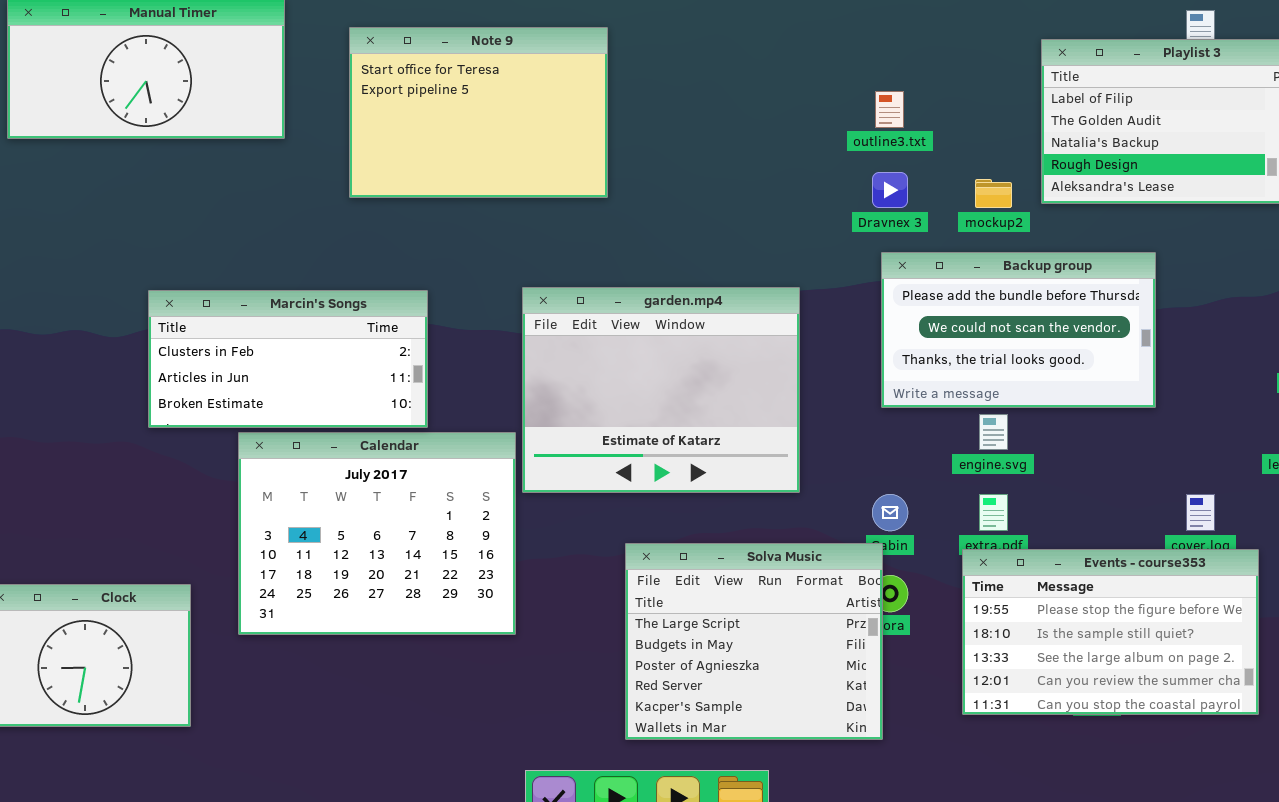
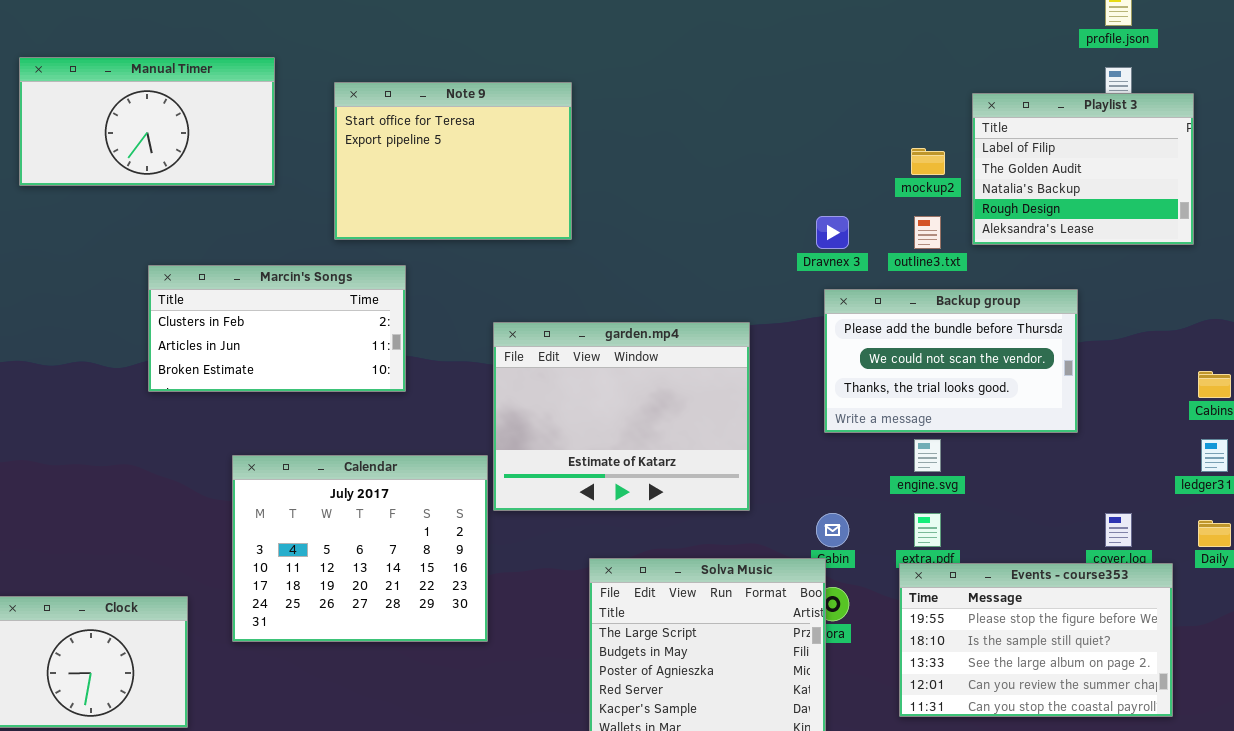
outline3.txt: [875,91,904,128] -> [914,216,941,249], moved
mockup2: [975,179,1012,208] -> [911,148,945,175], moved
Marcin's Songs: [148,290,428,428] -> [148,265,406,392], moved

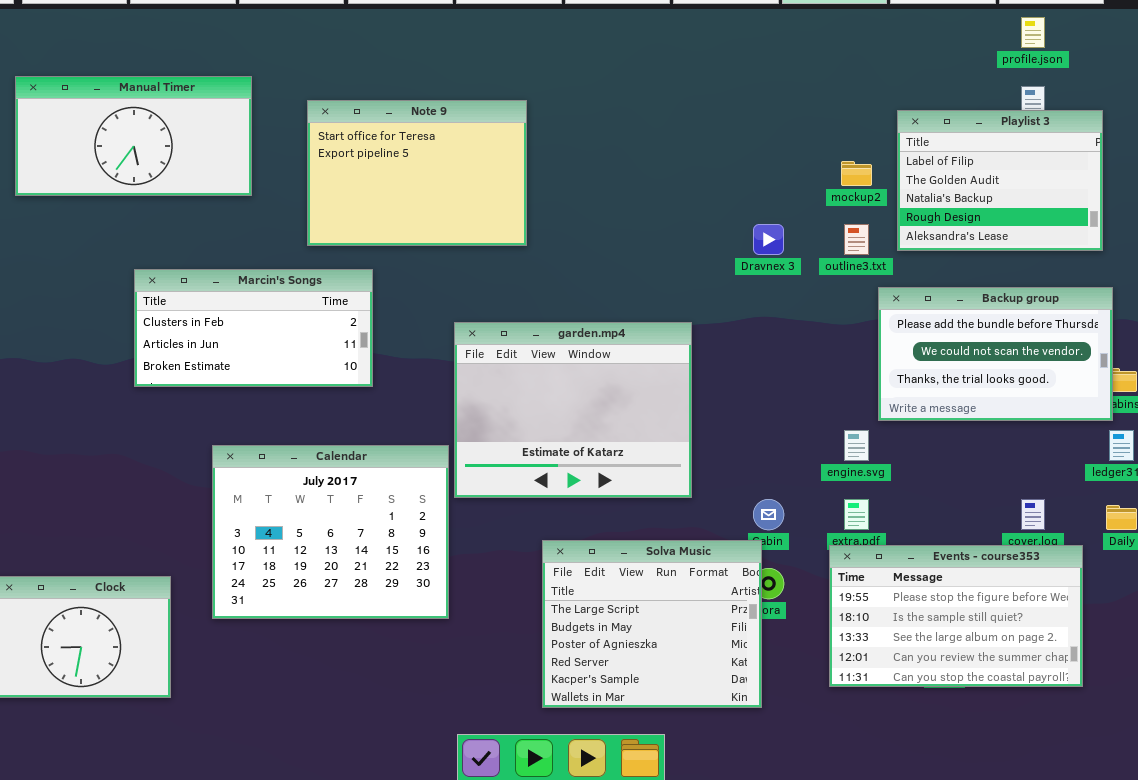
Backup group: [824,289,1078,433] -> [878,287,1113,421], moved

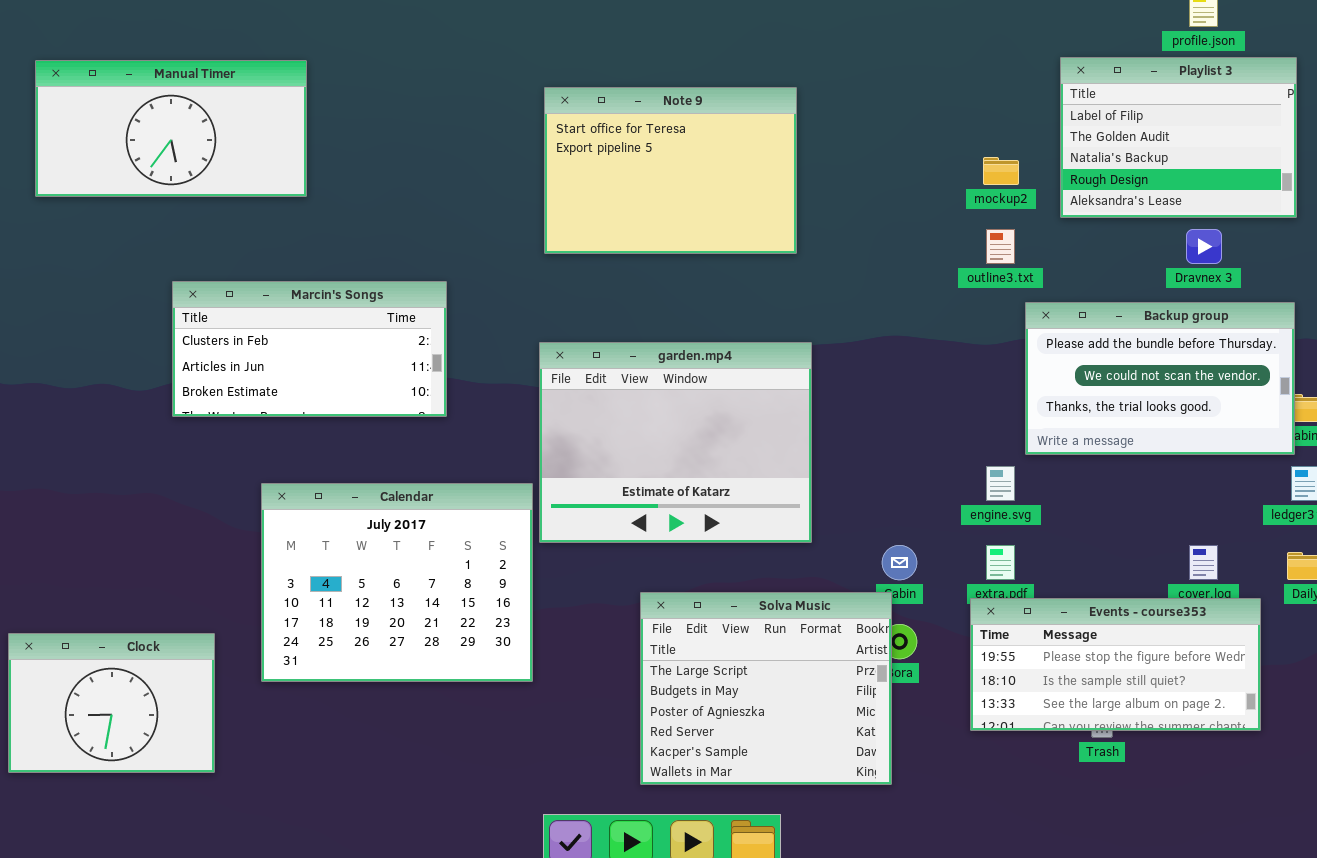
Note 9: [307,100,527,246] -> [544,87,797,254], moved
Playlist 3: [897,110,1103,251] -> [1060,57,1297,218], moved
Dravnex 3: [753,224,784,255] -> [1186,229,1222,264], moved
Events - course353: [829,545,1083,687] -> [970,598,1261,731], resized

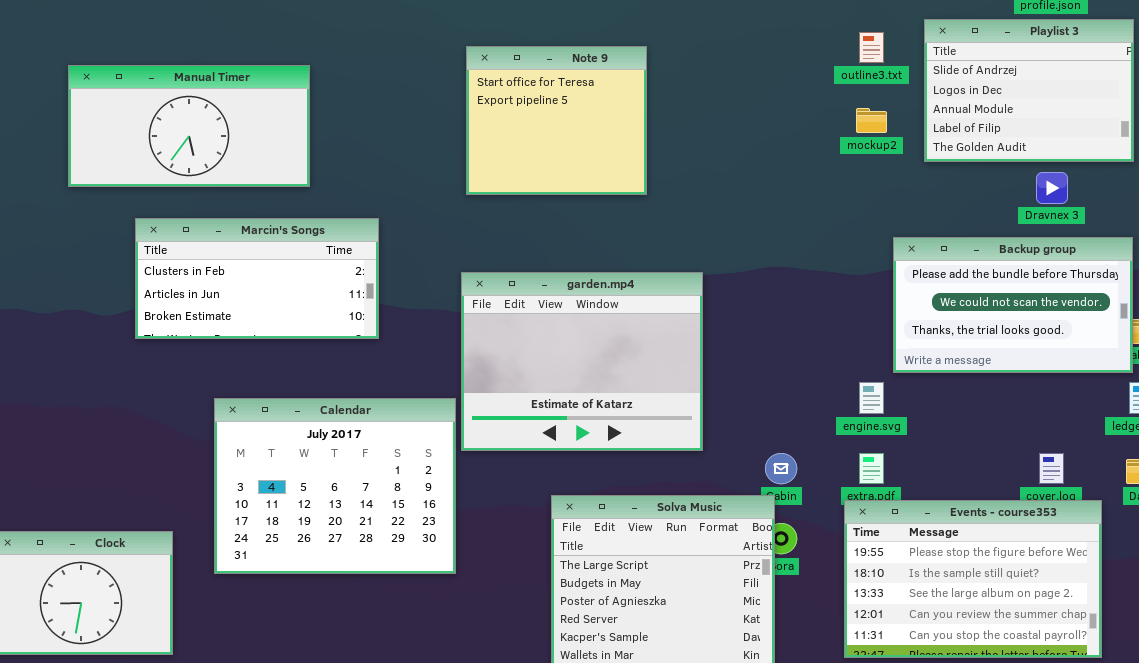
Playlist 3: [1060,57,1297,218] -> [924,19,1134,162], scrolled up 3 rows
Manual Timer: [35,60,307,197] -> [68,65,310,187], moved
Note 9: [544,87,797,254] -> [466,46,647,195], resized
outline3.txt: [986,229,1015,264] -> [859,32,884,63], moved
Events - course353: [970,598,1261,731] -> [844,500,1102,658], resized

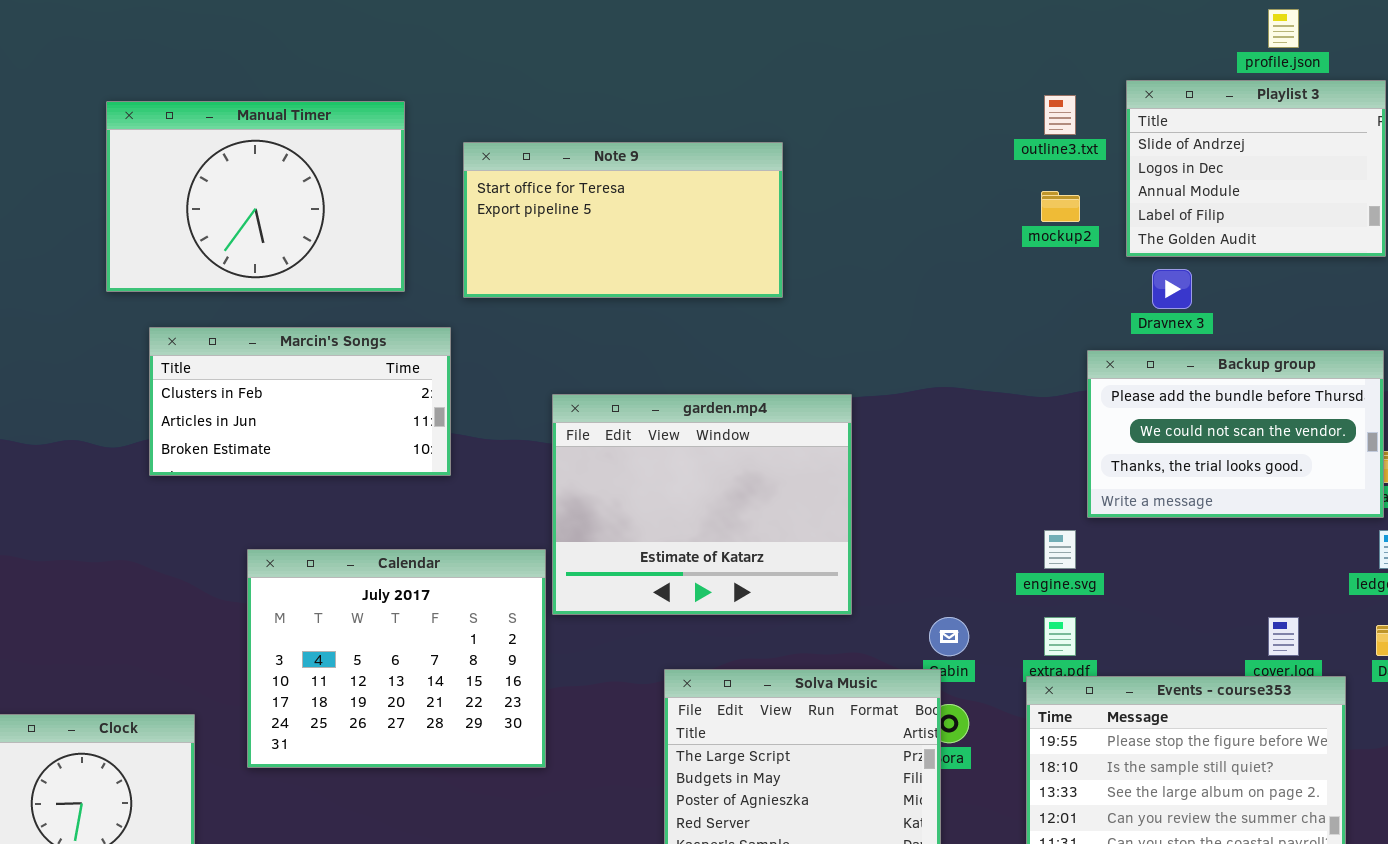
Note 9: [466,46,647,195] -> [463,142,783,298], resized
Manual Timer: [68,65,310,187] -> [106,101,405,292], moved, resized
Dravnex 3: [1036,172,1068,204] -> [1152,269,1192,309], moved

